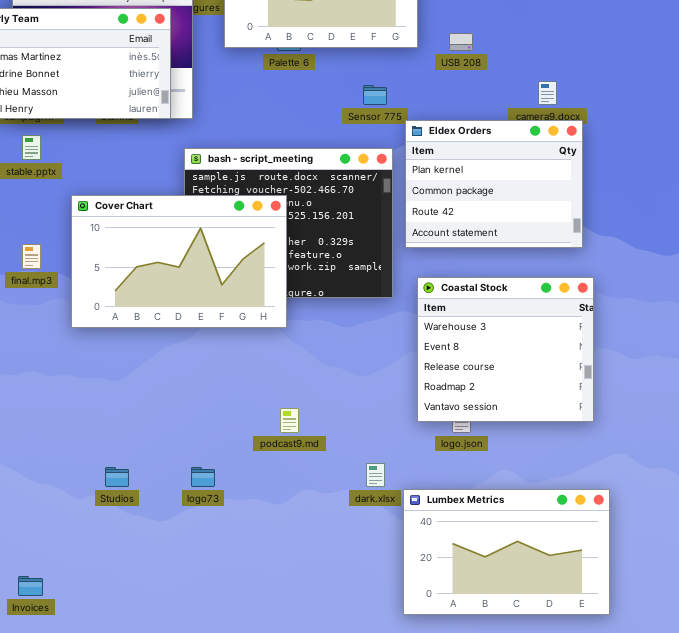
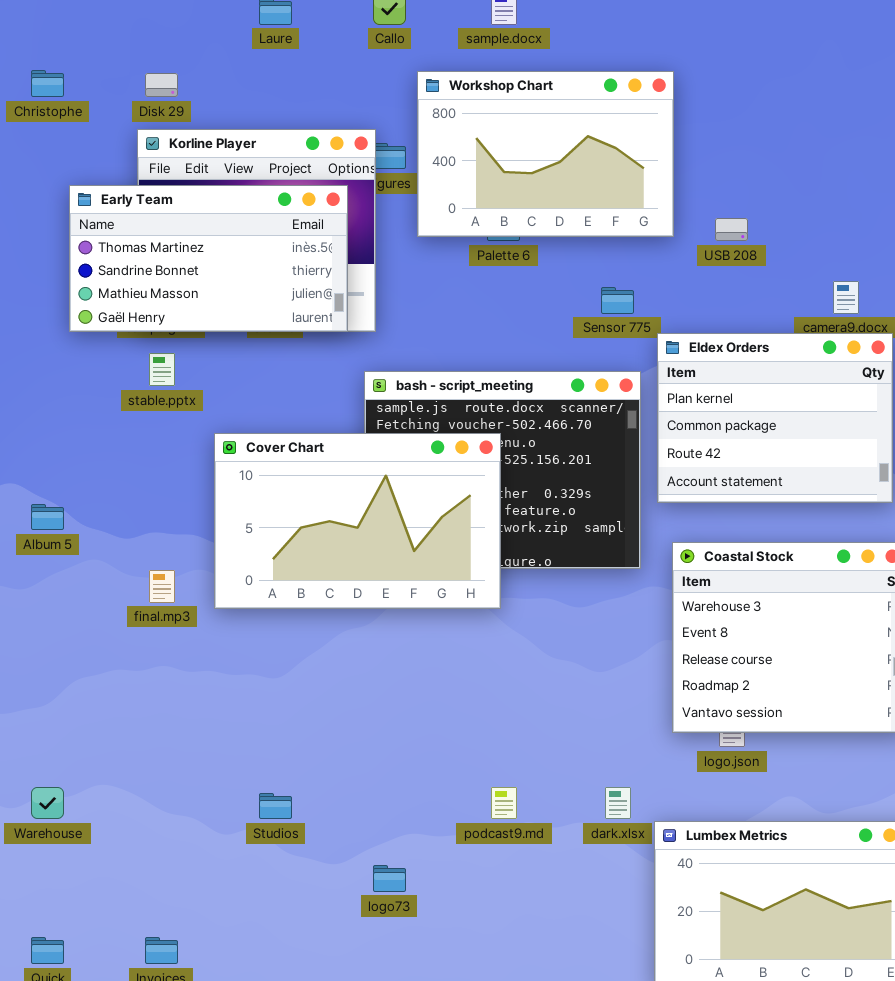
final.mp3: [22,244,41,269] -> [149,570,175,603], moved
podcast9.md: [280,408,299,433] -> [491,787,517,819], moved
logo73: [191,467,215,487] -> [373,865,406,892], moved

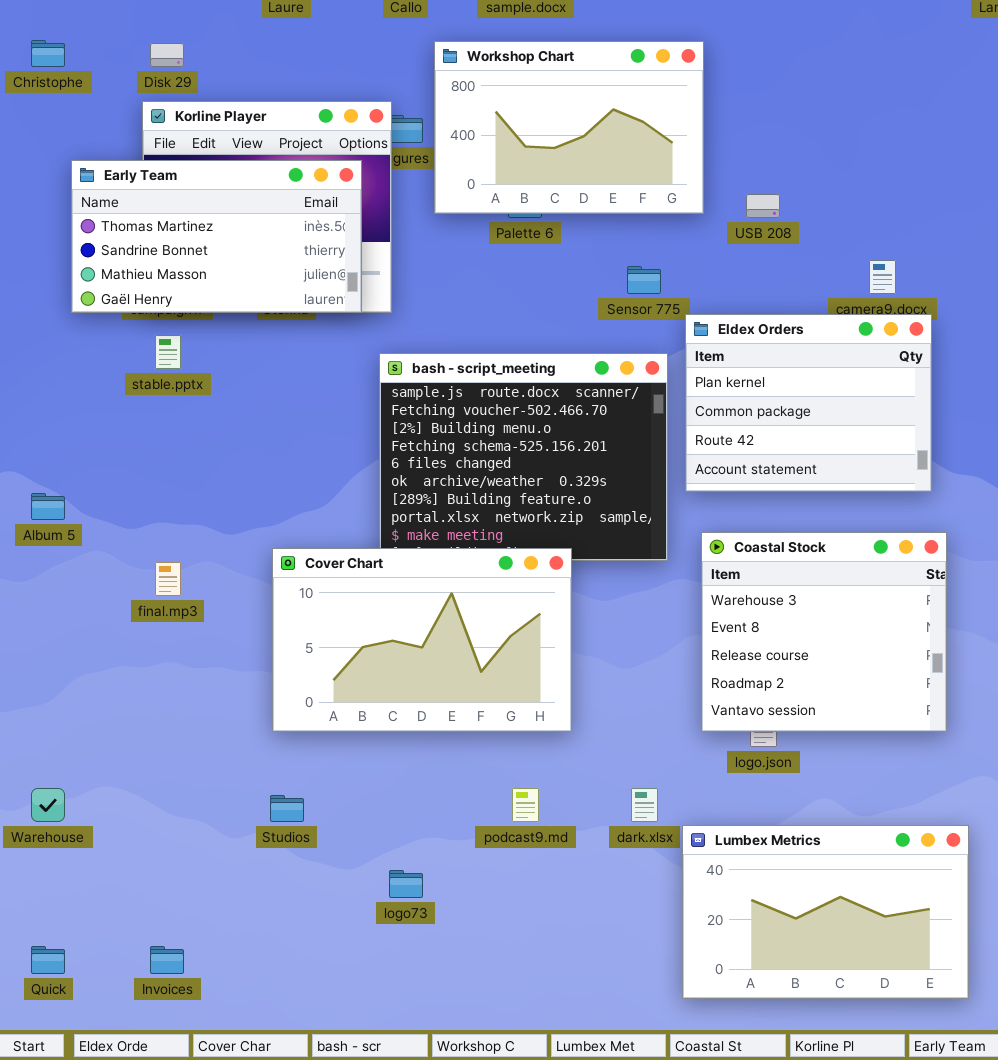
Cover Chart: [214,433,501,609] -> [272,548,572,732], moved

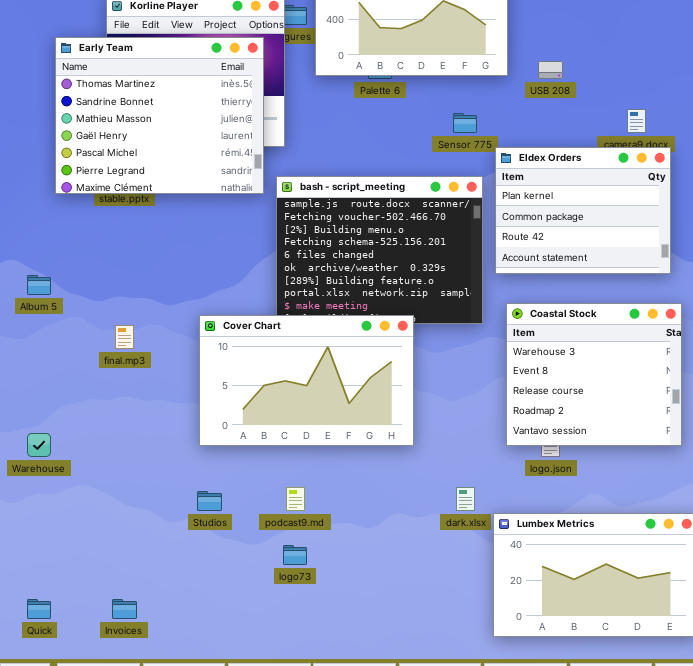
Early Team: [71,160,362,313] -> [55,37,264,194], resized
Warehouse: [31,788,65,822] -> [27,433,51,457], moved
podcast9.md: [512,788,539,822] -> [286,487,305,511], moved

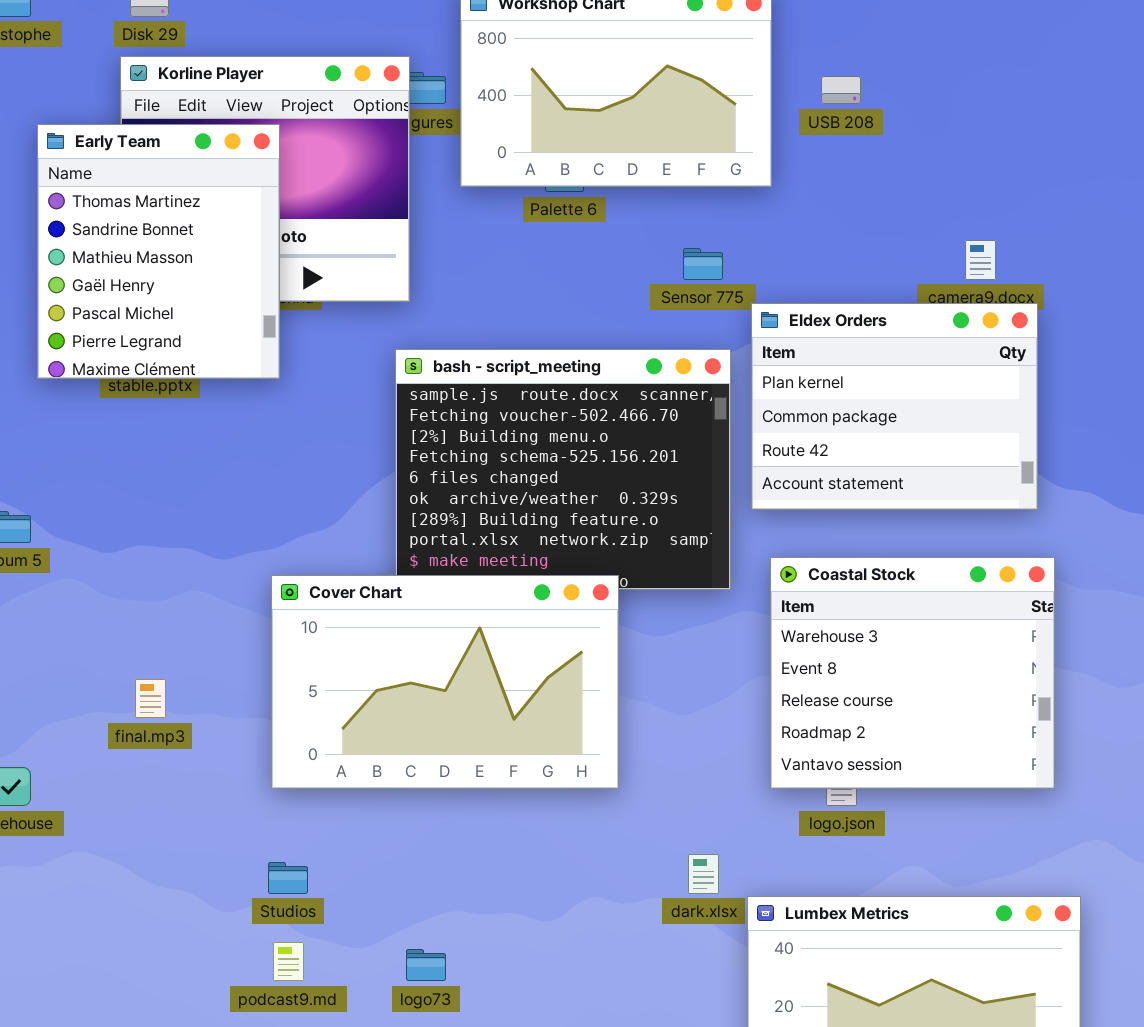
Early Team: [55,37,264,194] -> [37,124,280,379], resized
USB 208: [538,61,563,79] -> [821,76,861,104], moved
final.mp3: [115,325,134,349] -> [135,679,166,718], moved
podcast9.md: [286,487,305,511] -> [273,942,304,981], moved

